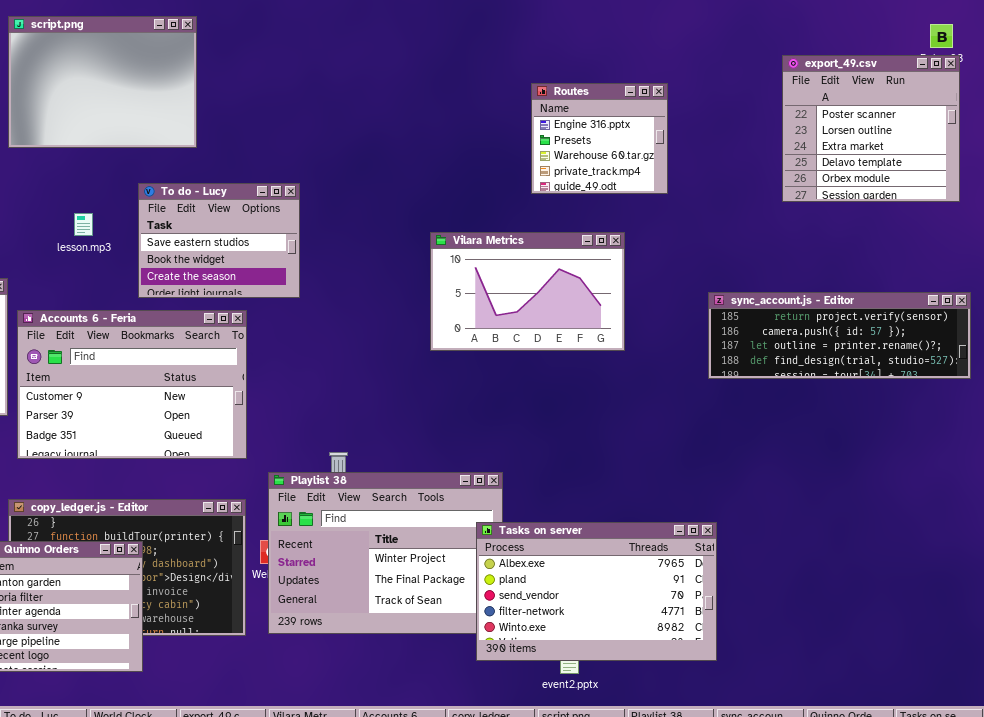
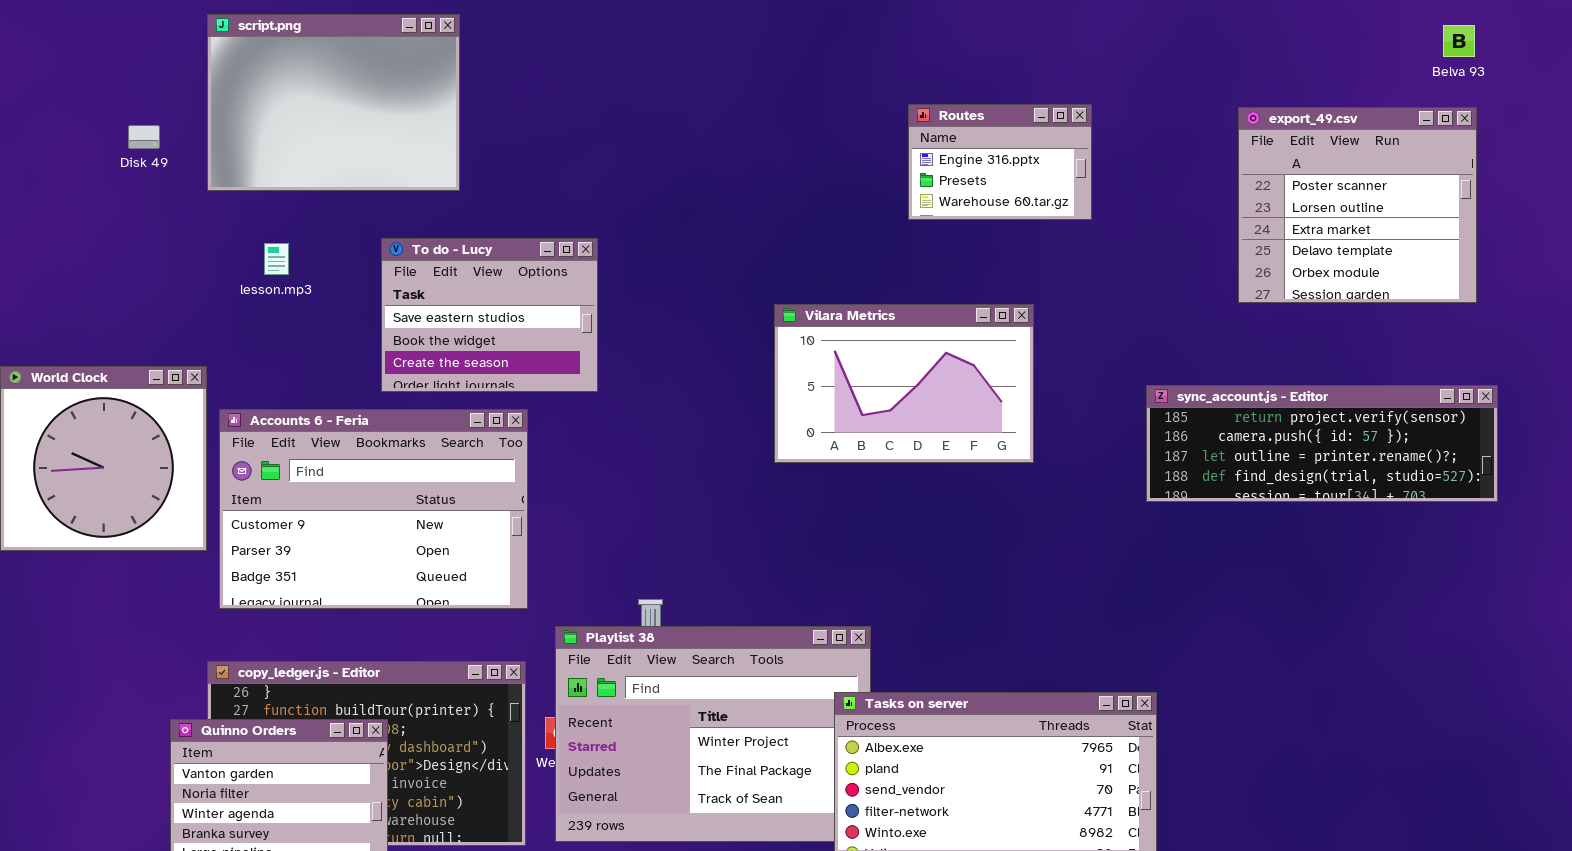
export_49.csv: [782,55,960,202] -> [1238,107,1477,303], moved
Routes: [531,83,668,194] -> [908,104,1092,220], resized
lesson.mp3: [74,213,93,236] -> [264,243,289,275], moved

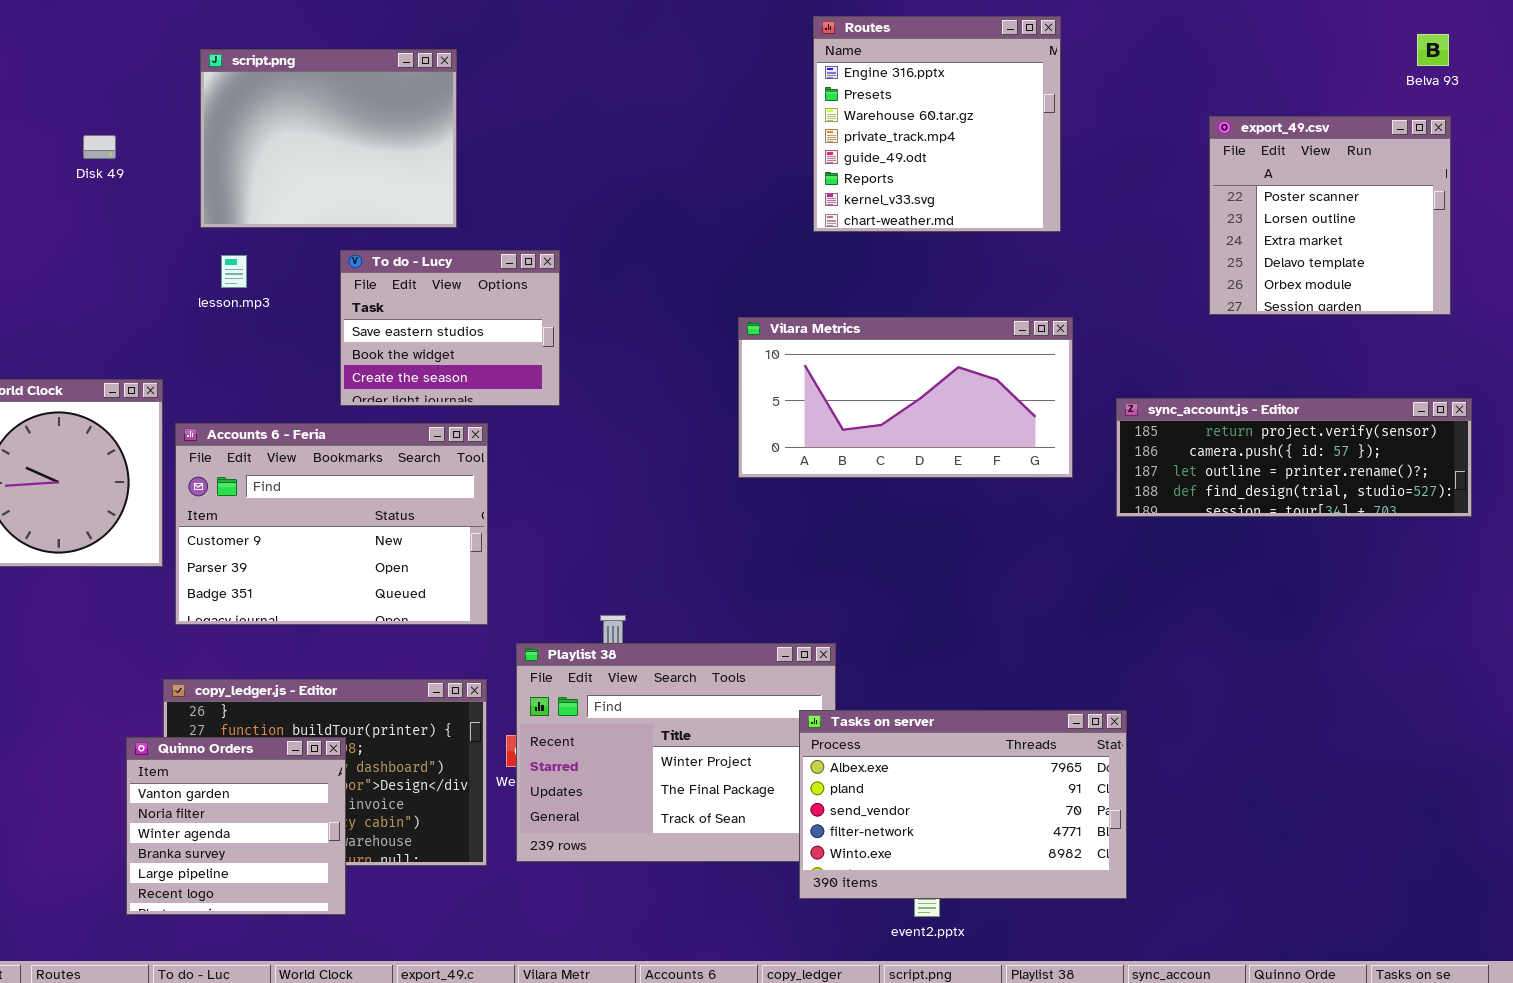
script.png: [207,14,460,191] -> [200,49,457,228], moved
Routes: [908,104,1092,220] -> [813,16,1061,232], resized
Vilara Metrics: [774,304,1034,463] -> [738,317,1073,478], resized

